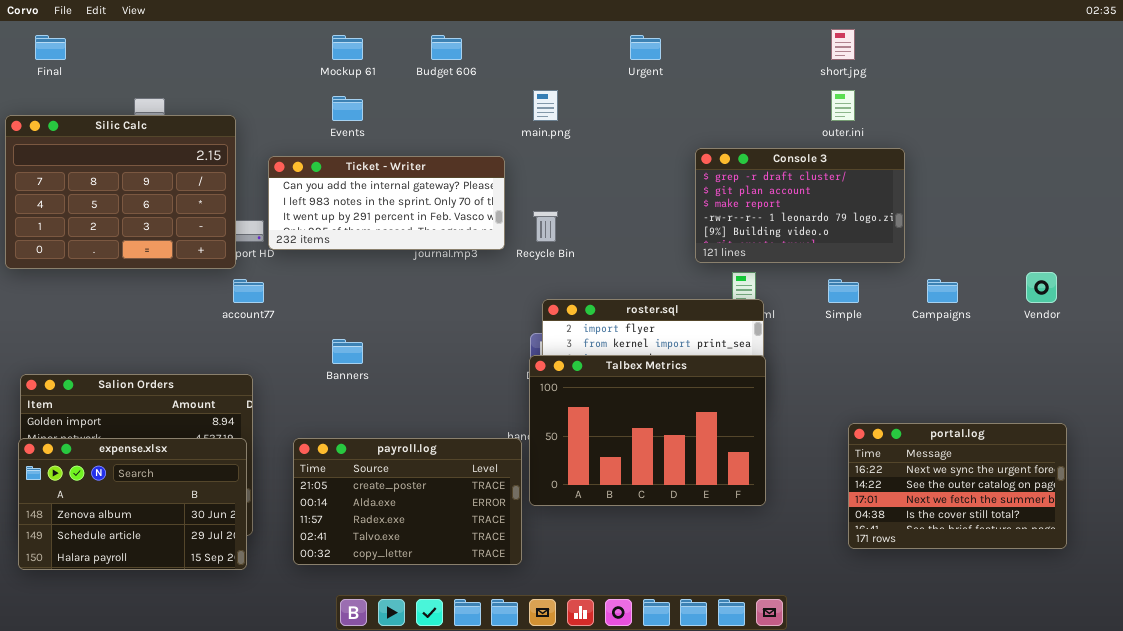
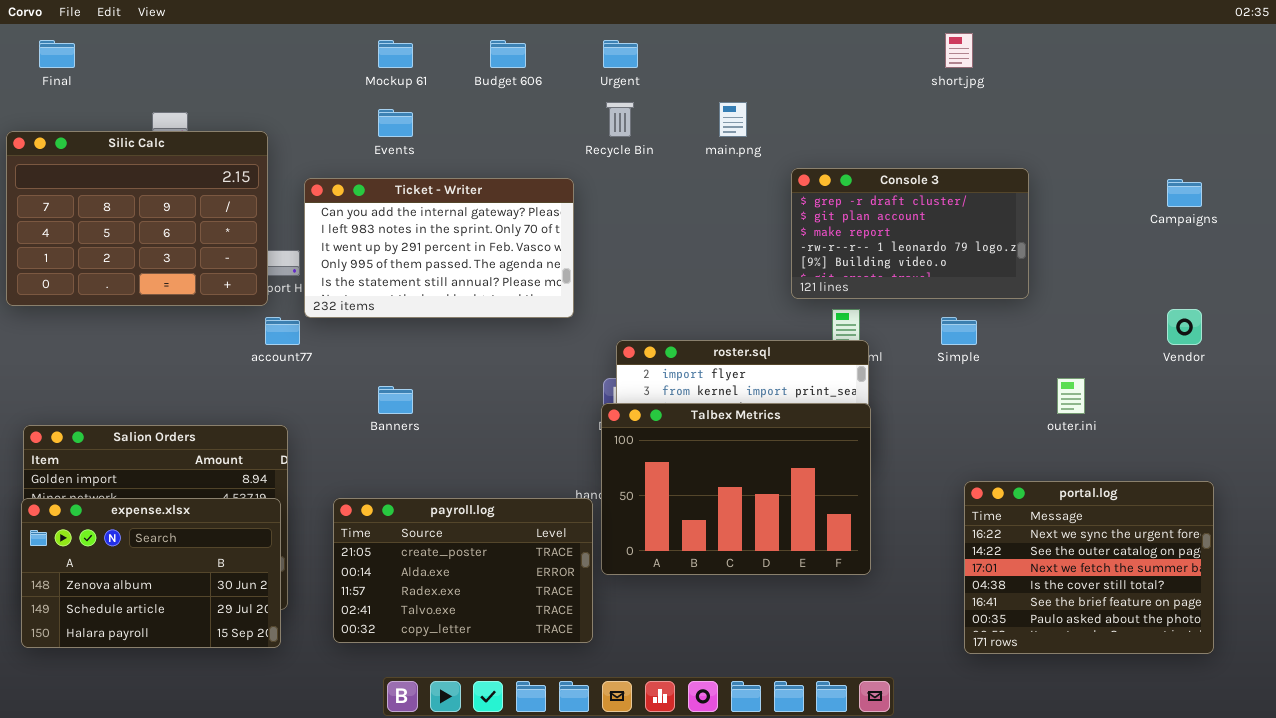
Urgent: [630,35,661,60] -> [603,40,638,68], moved
main.png: [533,90,558,121] -> [719,102,747,137], moved
outer.ini: [831,90,855,121] -> [1057,378,1085,414], moved
Ticket - Writer: [268,156,505,250] -> [304,178,574,318], resized
Recycle Bin: [533,211,558,242] -> [606,102,634,137], moved
Campaigns: [927,279,958,303] -> [1167,179,1202,207], moved
portal.log: [848,423,1067,549] -> [964,481,1214,654], resized

